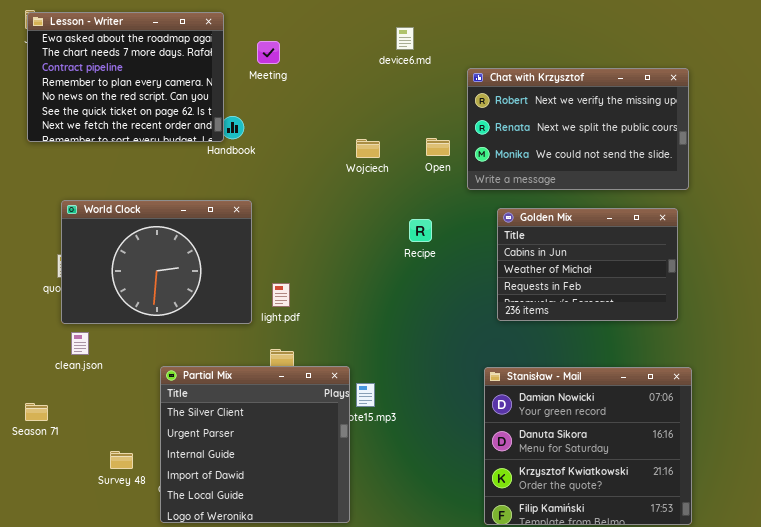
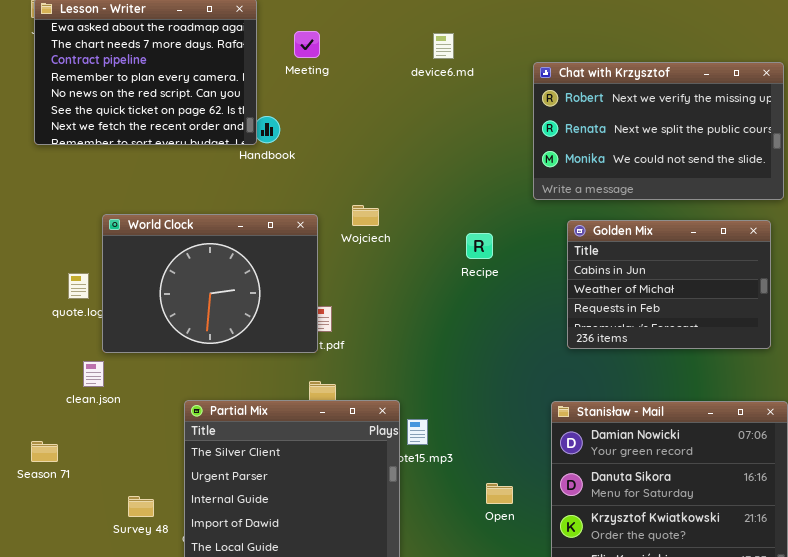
device6.md: [396,27,414,50] -> [433,33,454,59], moved
Open: [426,138,450,156] -> [486,483,513,504], moved
Wojciech: [356,139,380,158] -> [352,205,379,226], moved
World Clock: [61,200,252,324] -> [102,214,318,353], moved

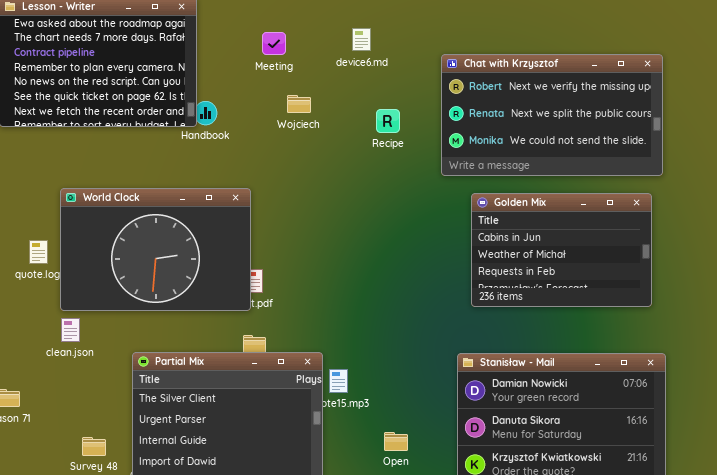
Meeting: [294,31,320,58] -> [262,32,286,55], moved
Wojciech: [352,205,379,226] -> [287,95,311,113], moved
Recipe: [466,233,493,259] -> [376,109,400,133], moved
clean.json: [83,361,104,387] -> [61,318,80,342], moved
Open: [486,483,513,504] -> [384,432,408,451], moved

